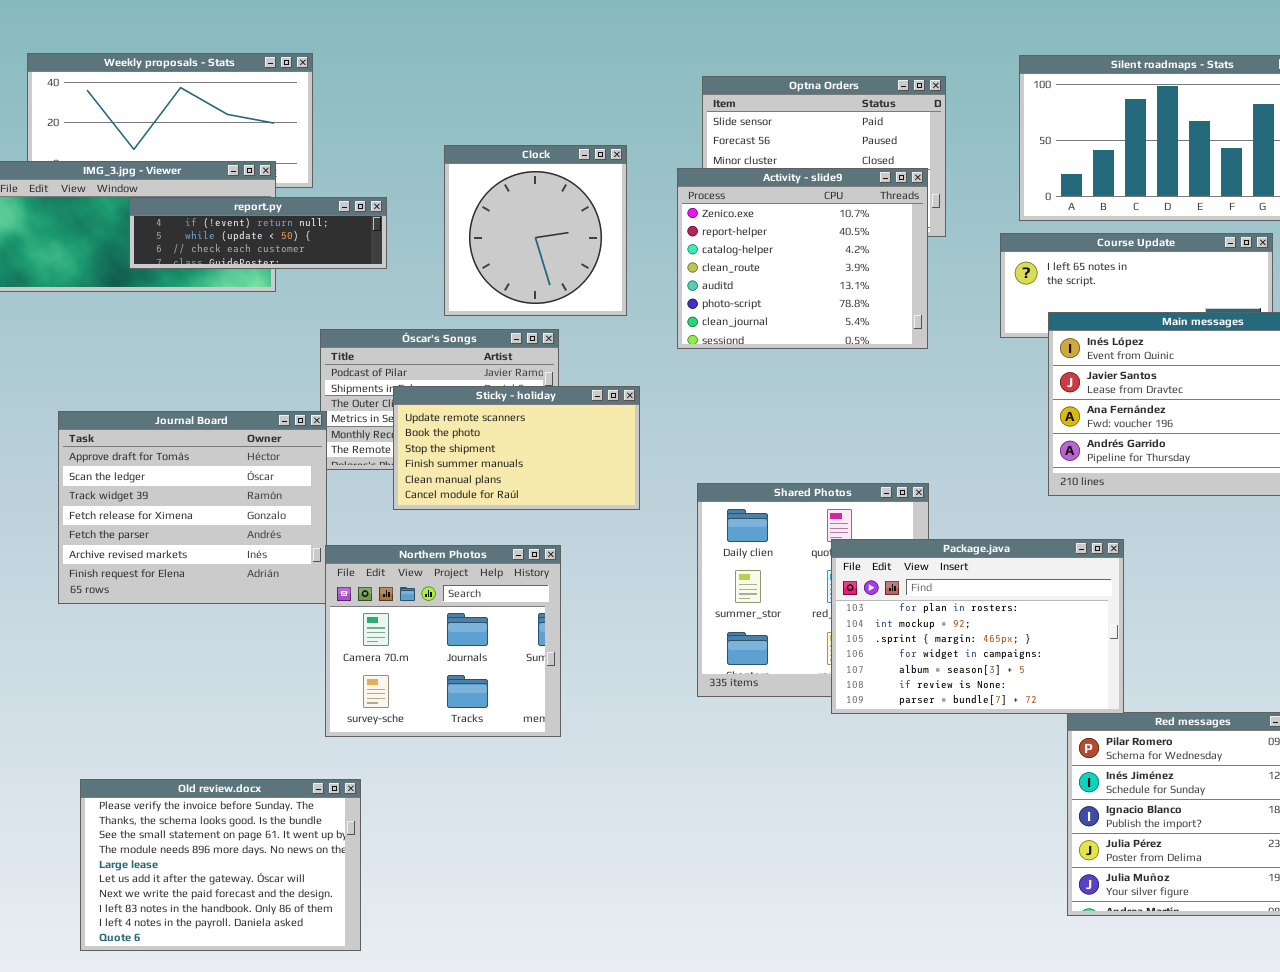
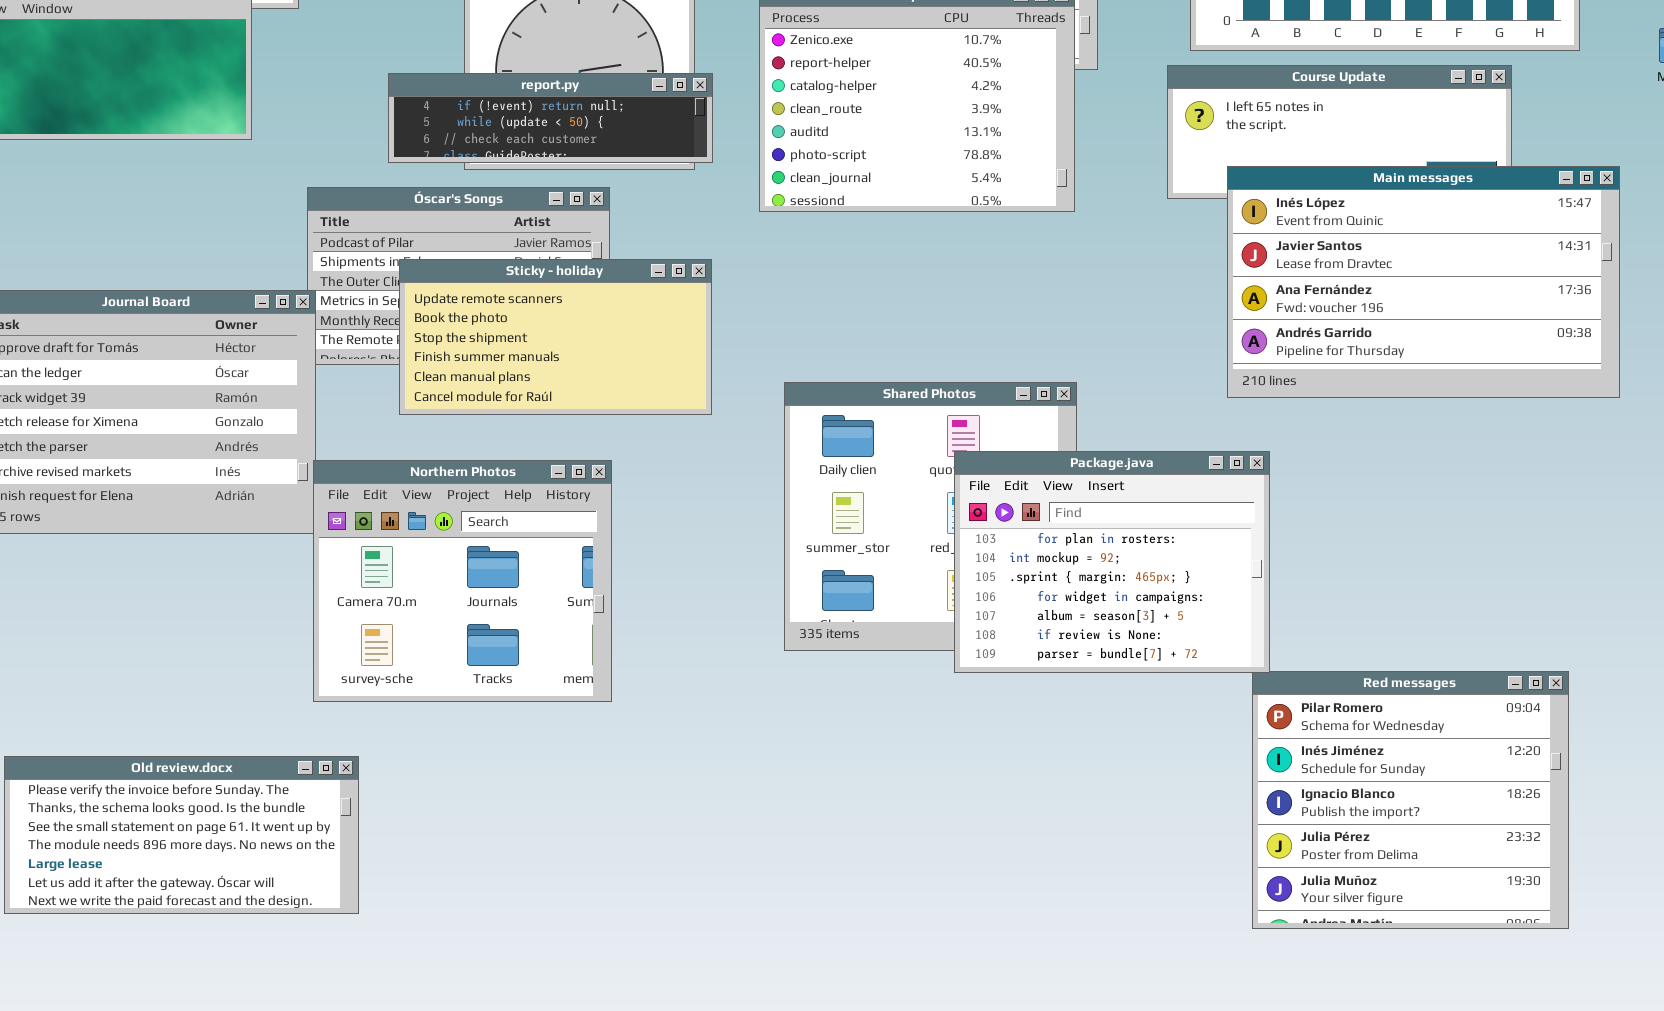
report.py: [129,197,387,269] -> [388,73,713,163], moved
Package.java: [831,539,1124,714] -> [954,451,1270,673], resized
Old review.docx: [80,779,361,951] -> [4,756,359,914], resized

